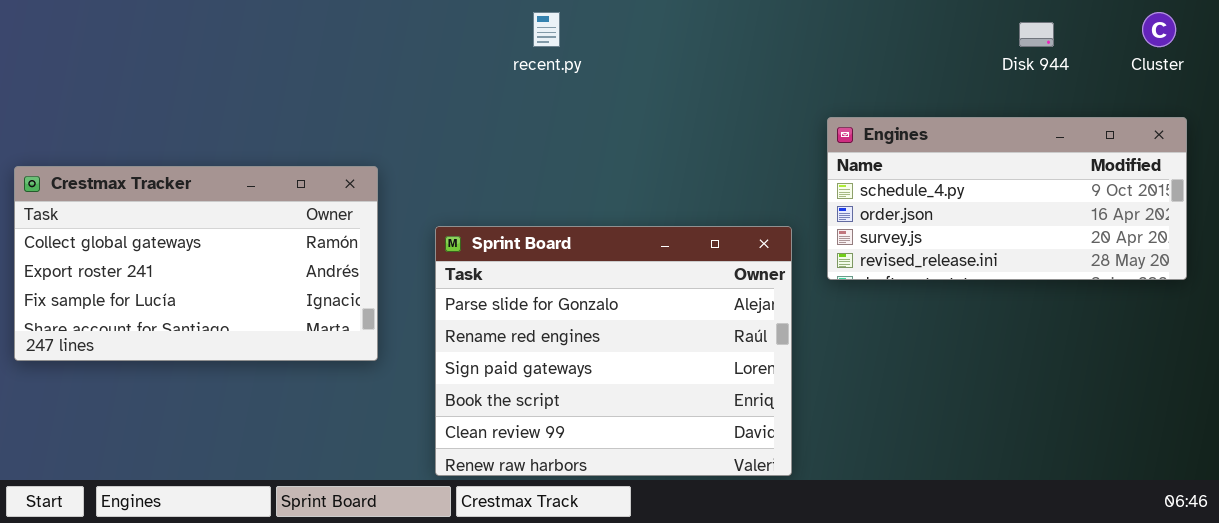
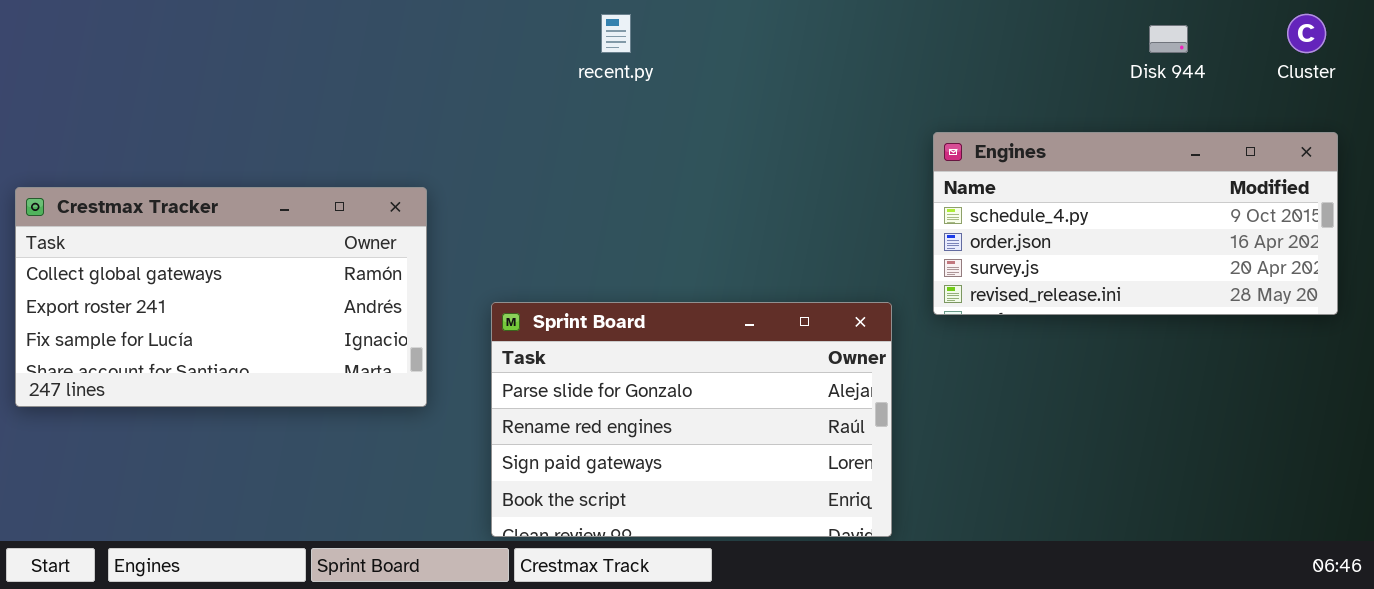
Sprint Board: [435,226,792,476] -> [491,302,892,537], resized

